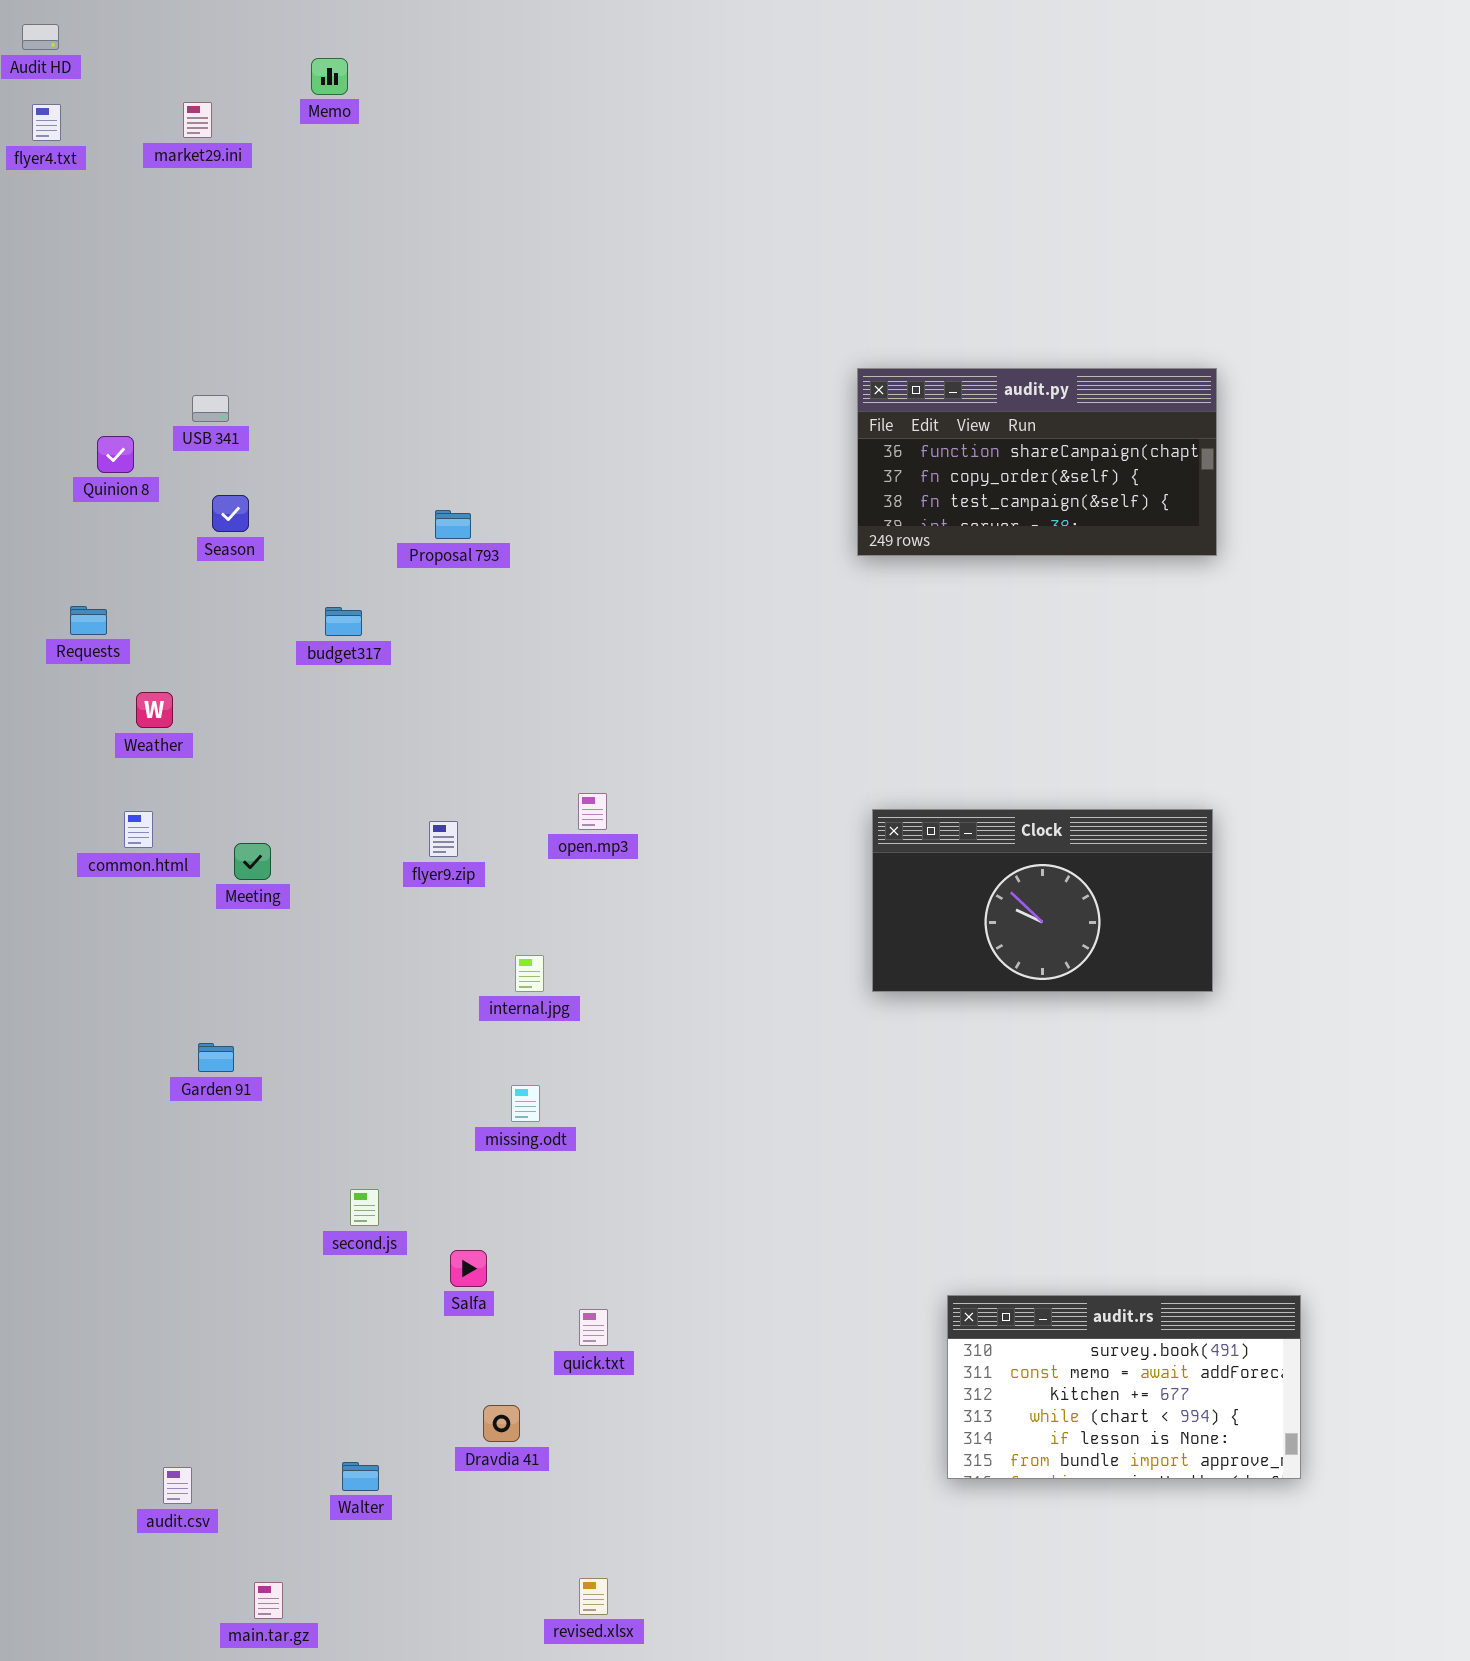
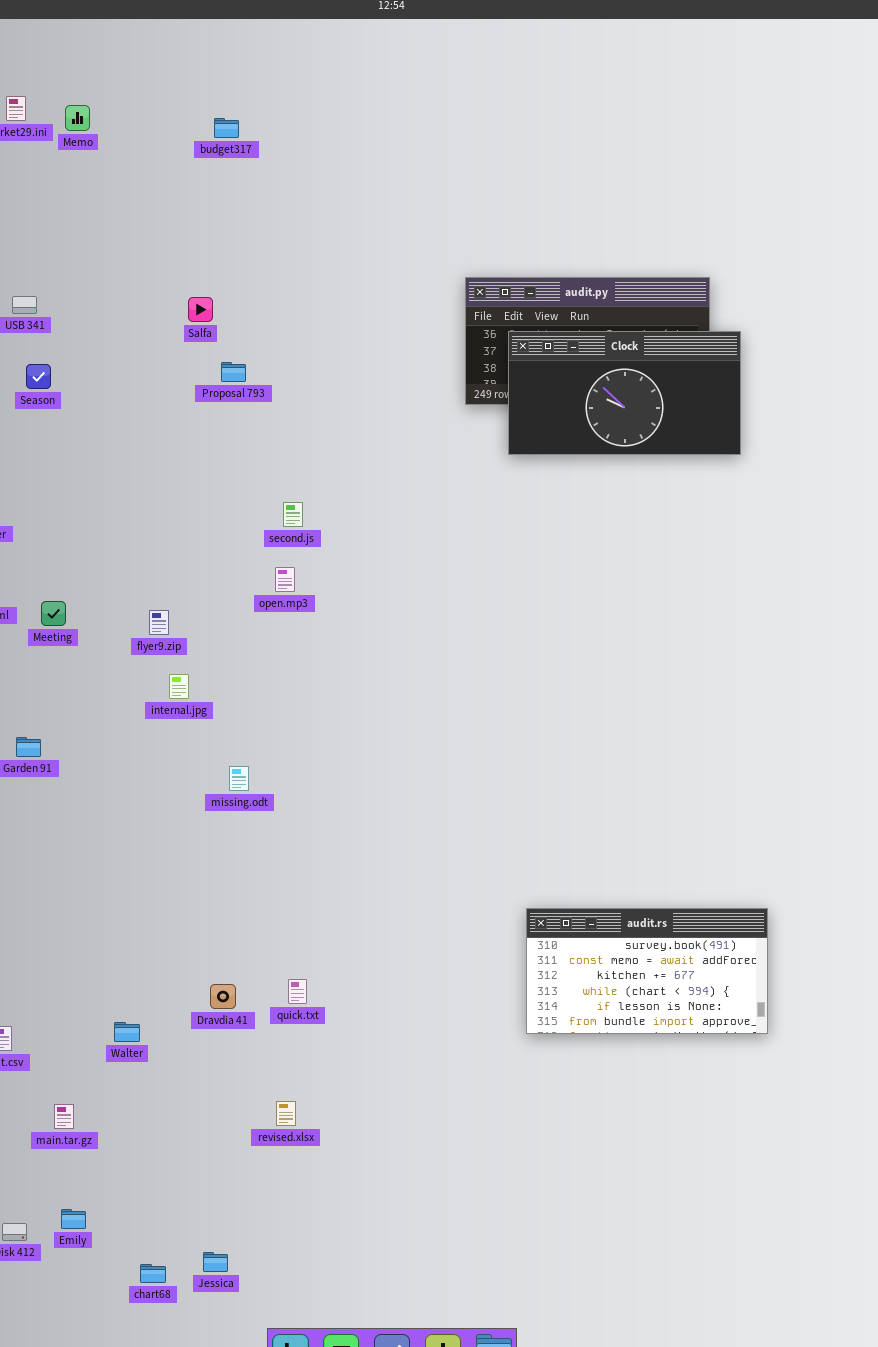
Memo: [311,58,348,95] -> [65,105,90,131], moved
Proposal 793: [435,510,471,539] -> [221,362,246,382], moved
budget317: [325,607,362,636] -> [214,118,239,138], moved
Clock: [872,809,1213,992] -> [508,331,741,455], moved
flyer9.zip: [429,821,458,857] -> [149,610,169,635], moved
internal.jpg: [515,955,544,992] -> [169,674,189,699], moved
second.js: [350,1189,379,1226] -> [283,502,303,527], moved
Salfa: [450,1250,487,1287] -> [188,297,213,322], moved
quick.txt: [579,1309,608,1346] -> [288,979,307,1004], moved

